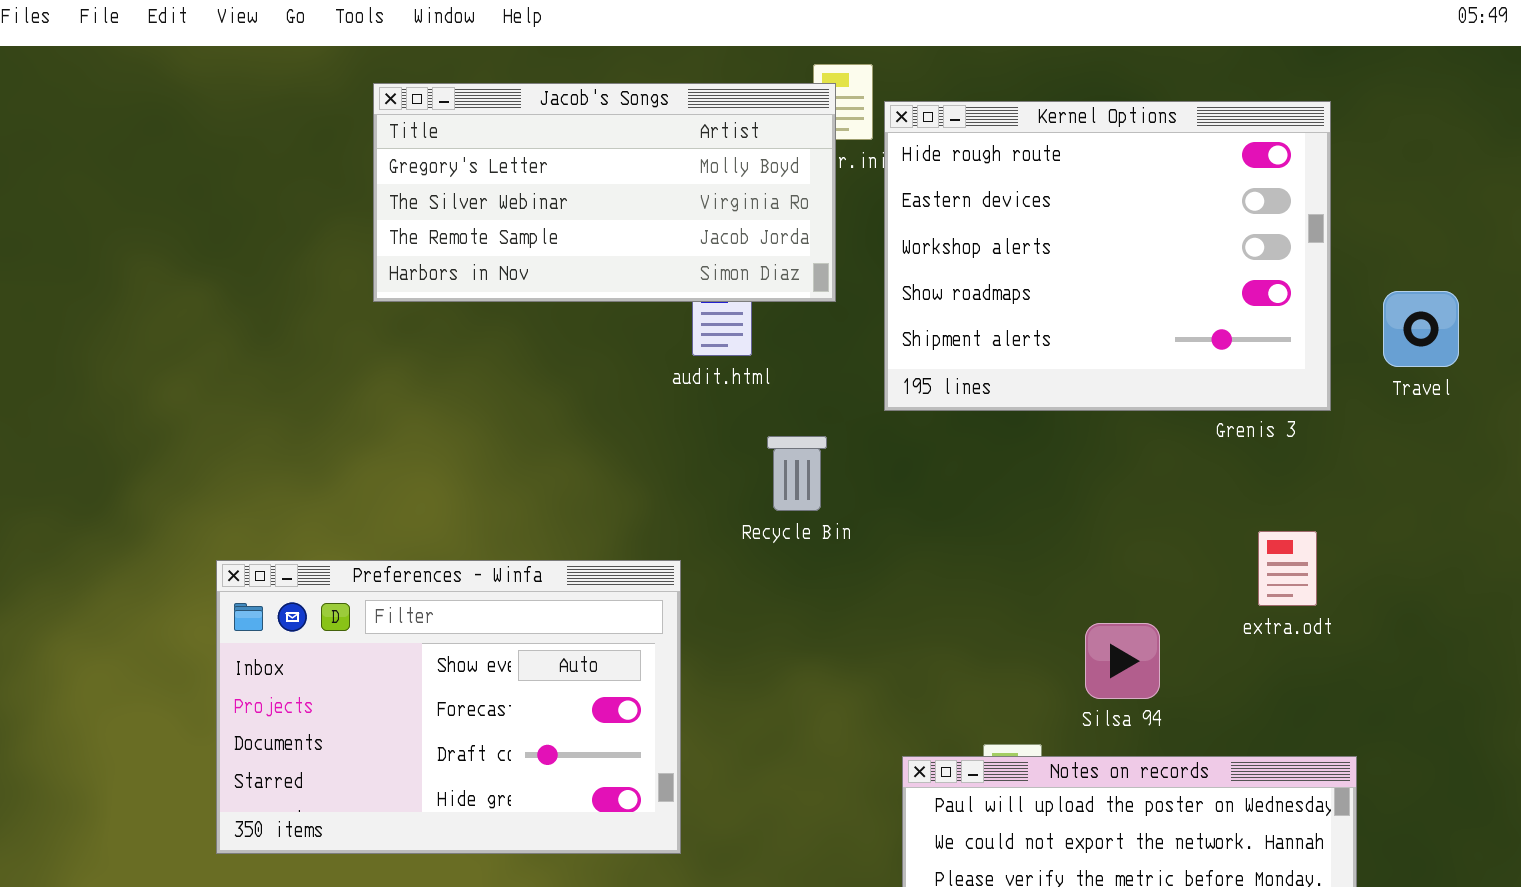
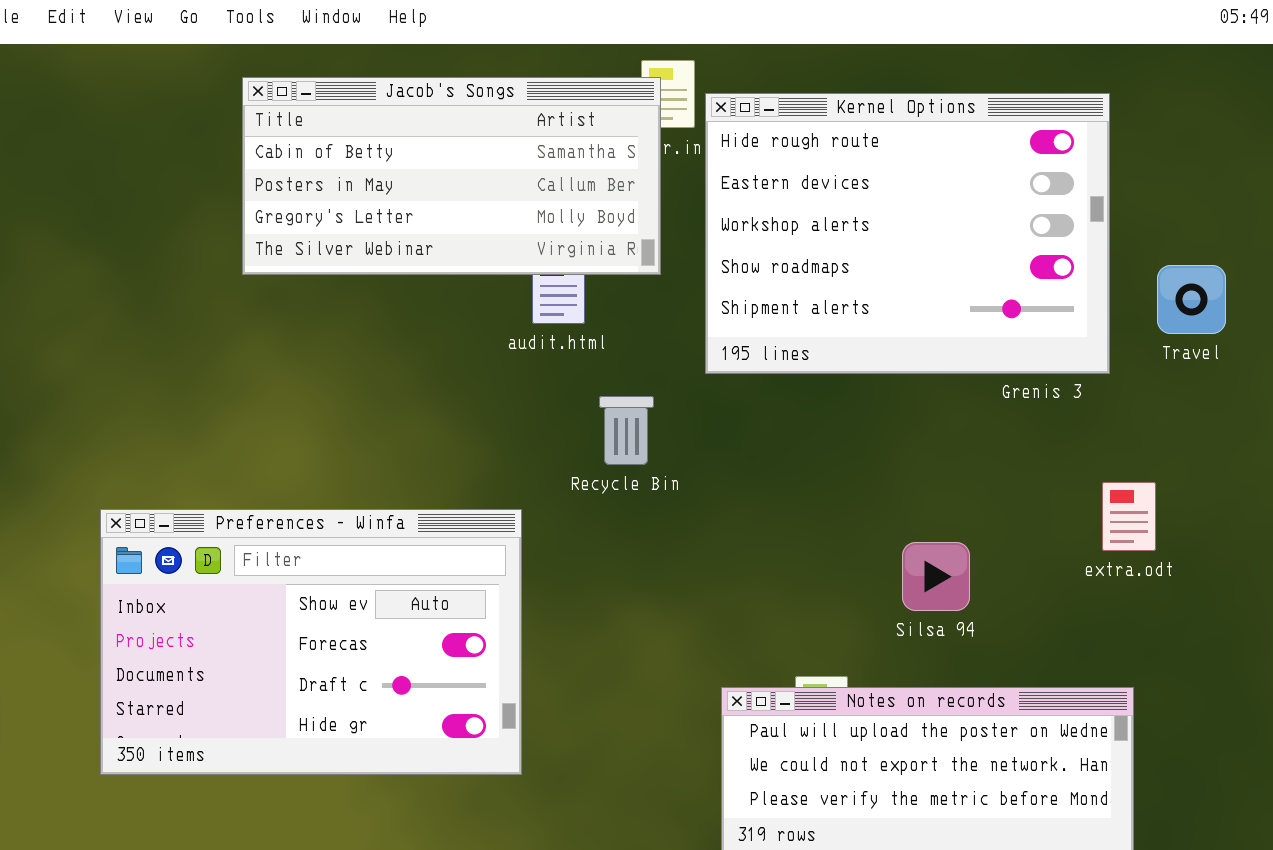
Jacob's Songs: [373,83,836,302] -> [242,77,661,275], scrolled up 2 rows
extra.odt: [1258,531,1317,606] -> [1102,482,1156,551], moved
Silsa 94: [1085,623,1160,699] -> [902,542,970,611], moved

